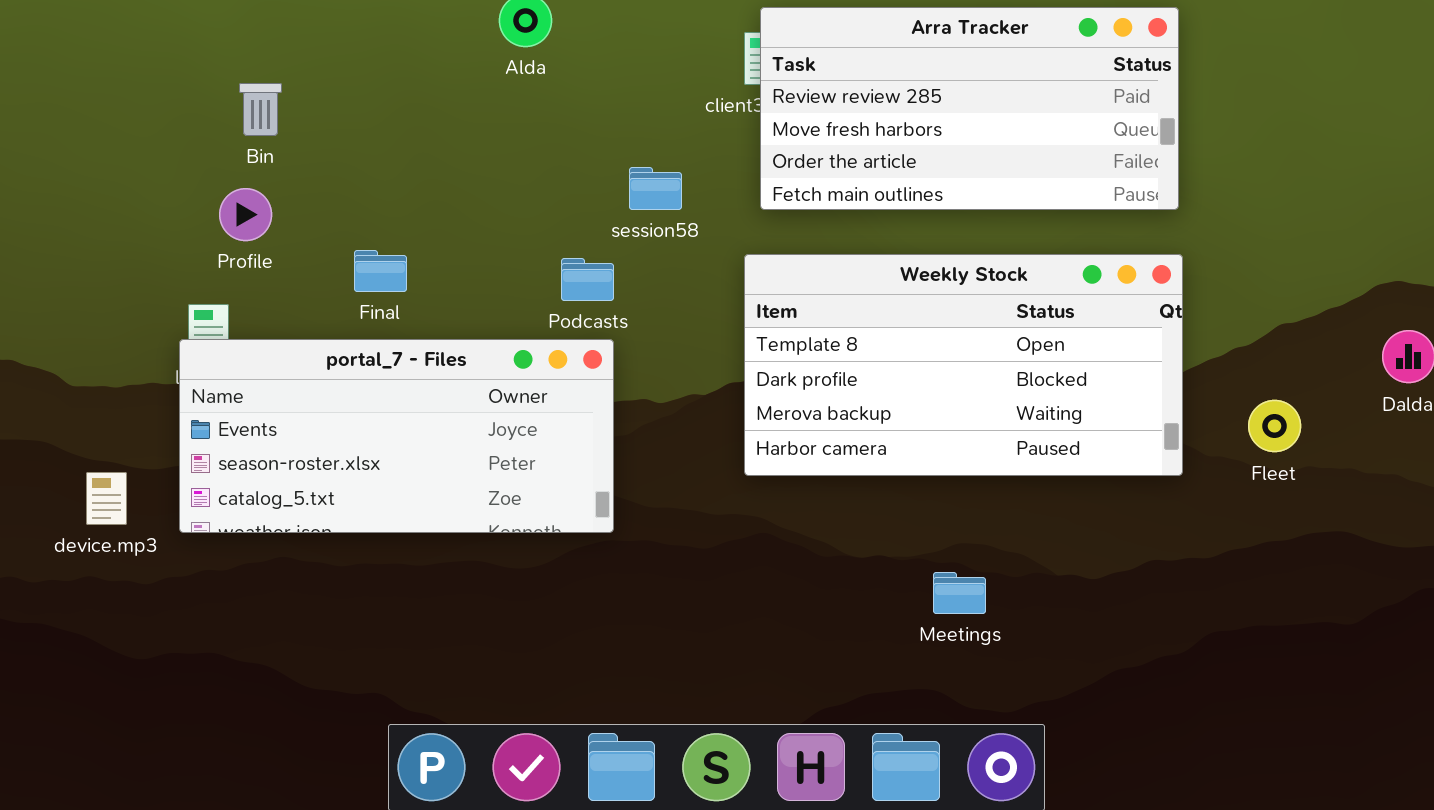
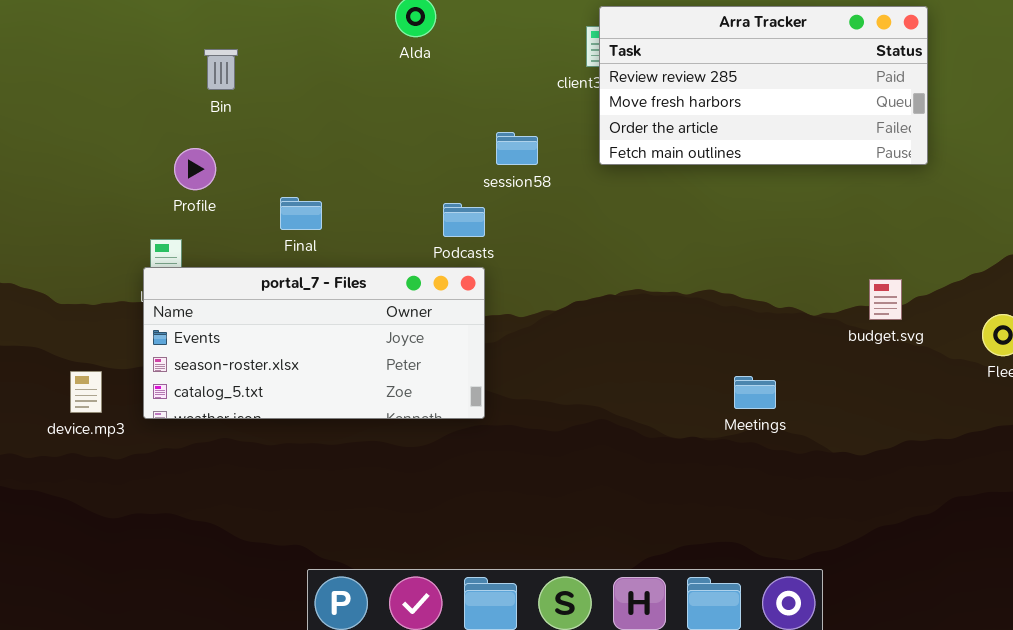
Bin: [239,83,282,136] -> [204,49,238,90], moved
Weekly Stock: [744,254,1183,476] -> none, closed
Meetings: [933,572,986,614] -> [734,376,776,409], moved

